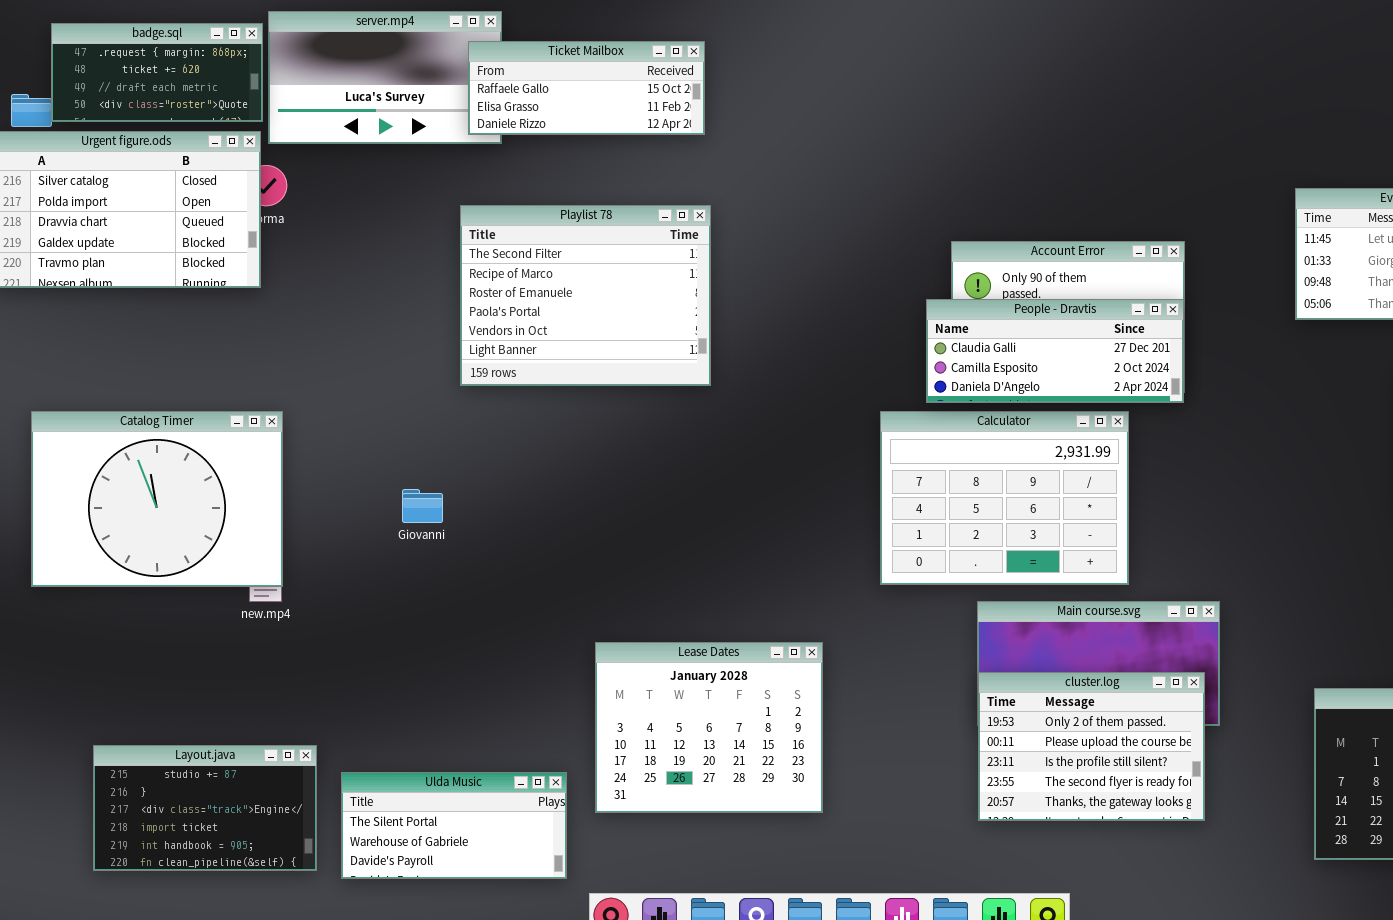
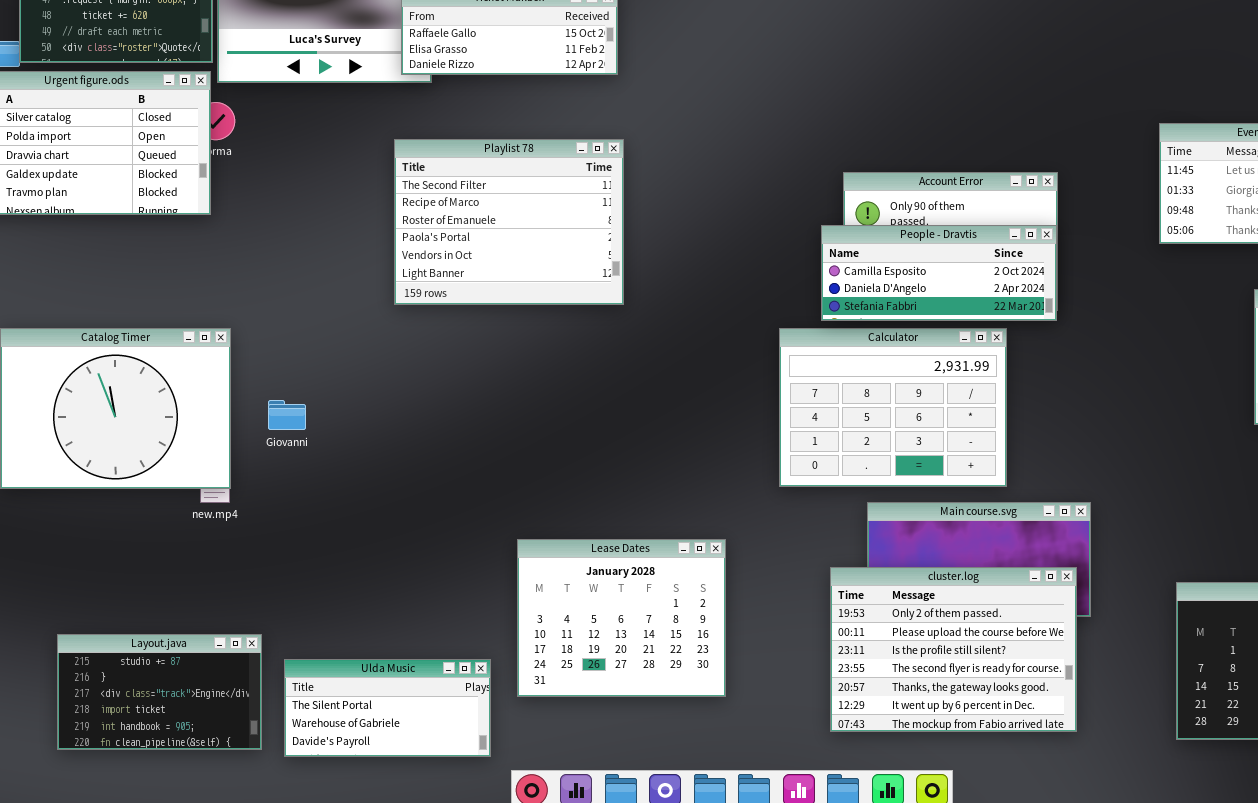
People - Dravtis: [926,299,1184,403] -> [821,225,1057,321], scrolled down 1 row
Giovanni: [402,489,443,523] -> [268,400,306,430], moved
cluster.log: [978,672,1205,821] -> [830,567,1077,732], resized

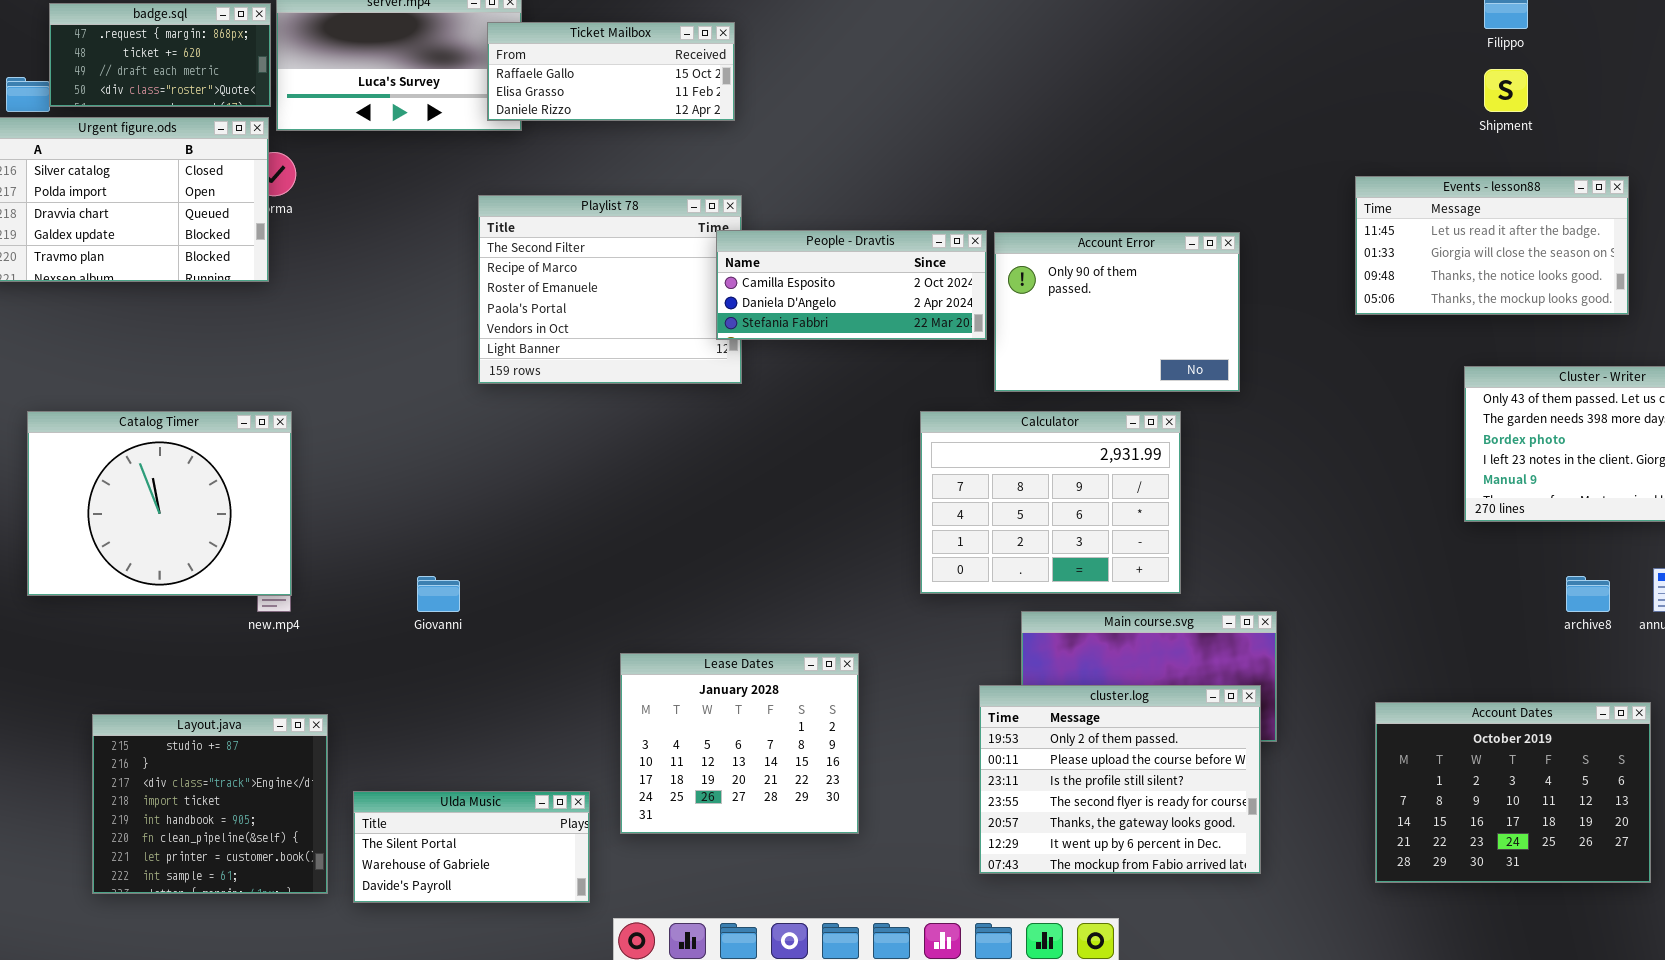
People - Dravtis: [821,225,1057,321] -> [716,230,987,340], moved
Giovanni: [268,400,306,430] -> [417,576,460,612], moved
Layout.java: [57,634,262,750] -> [92,714,328,894], resized

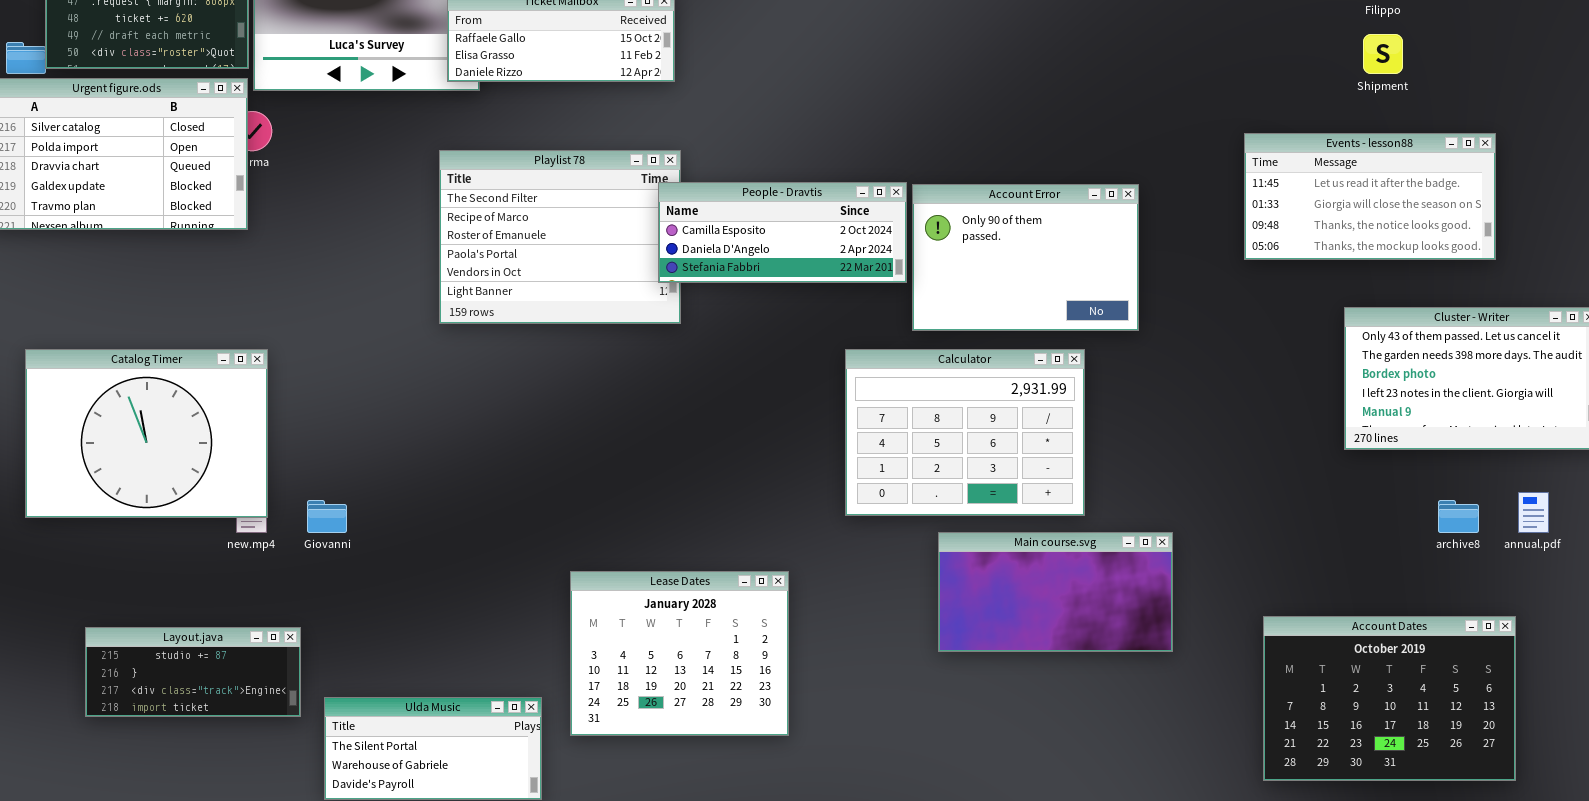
Giovanni: [417,576,460,612] -> [307,500,347,533], moved
cluster.log: [979,685,1261,874] -> none, closed
Layout.java: [92,714,328,894] -> [85,627,301,717], resized

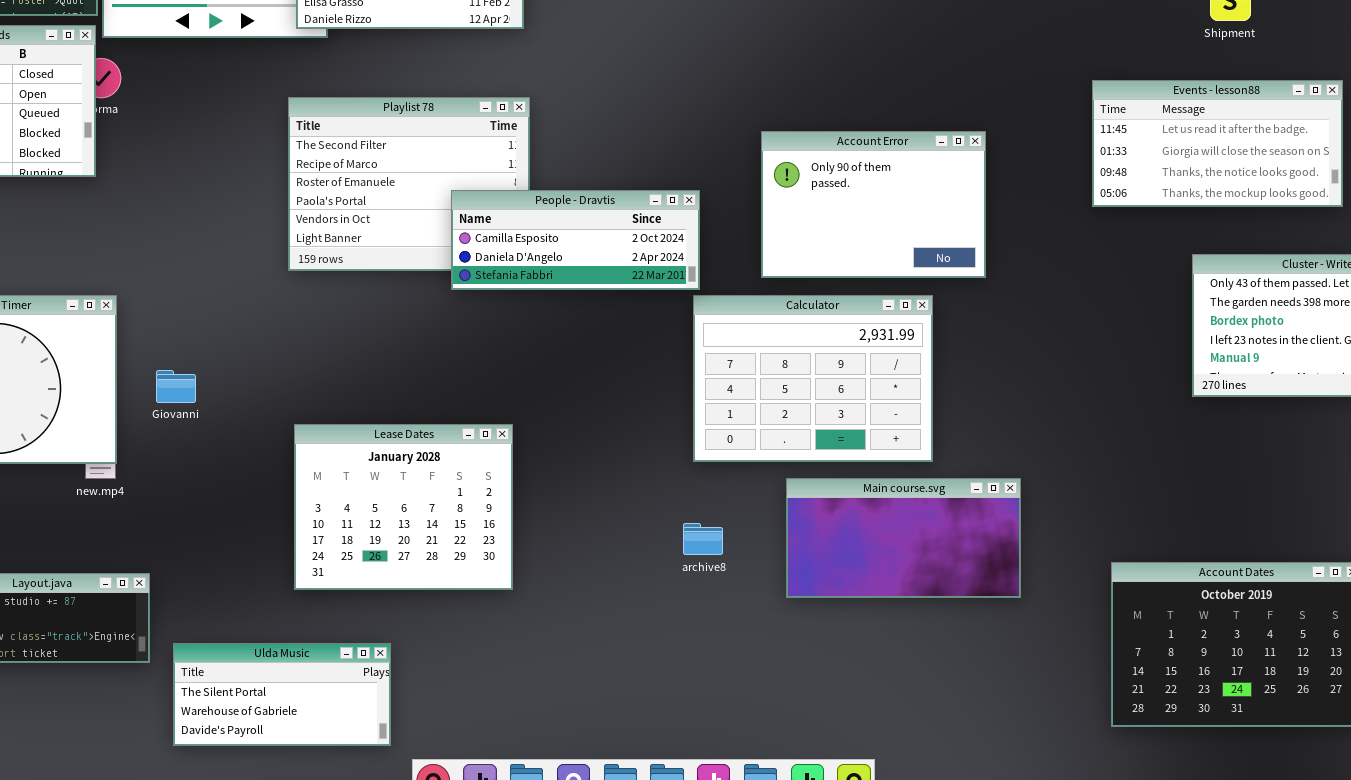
People - Dravtis: [658,182,907,283] -> [451,190,700,290], moved
Giovanni: [307,500,347,533] -> [156,370,196,403], moved
archive8: [1438,500,1479,533] -> [683,523,723,555], moved
Lease Dates: [570,571,789,736] -> [294,424,513,590], moved

